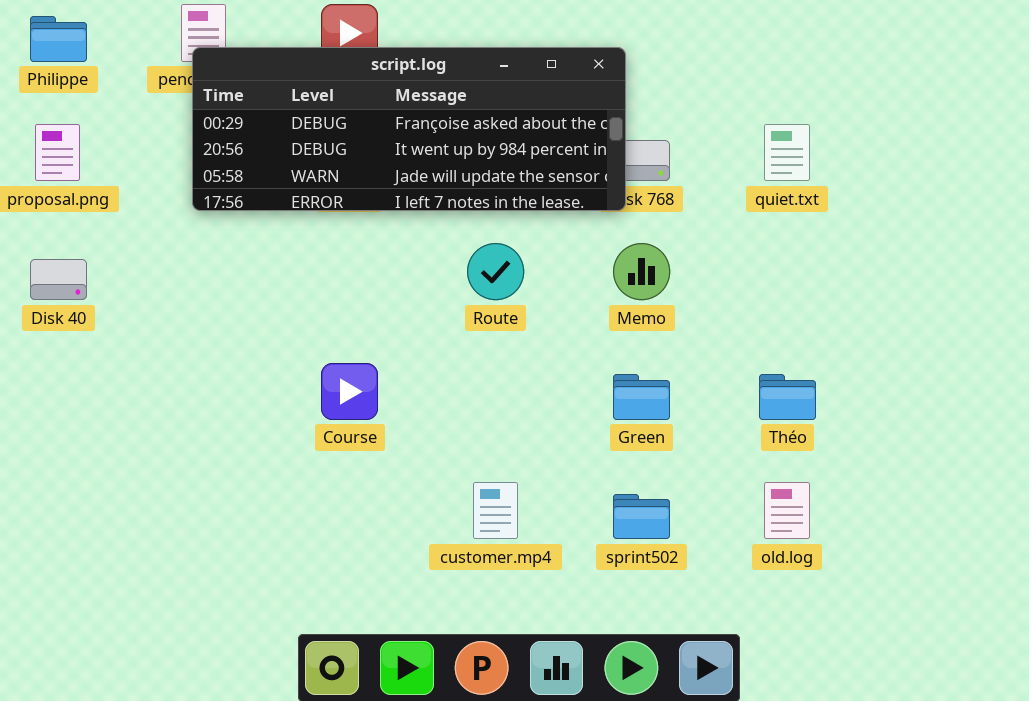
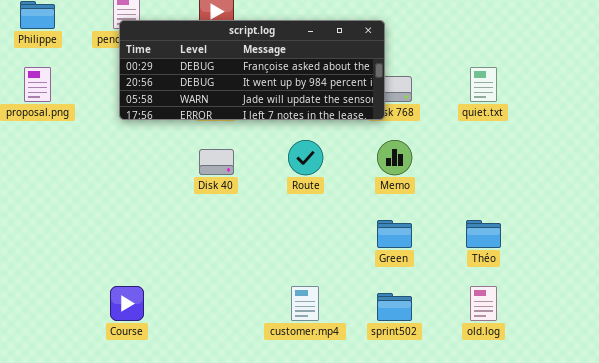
Disk 40: [30,259,87,300] -> [199,149,234,175], moved
Course: [321,363,378,420] -> [110,286,144,321], moved

